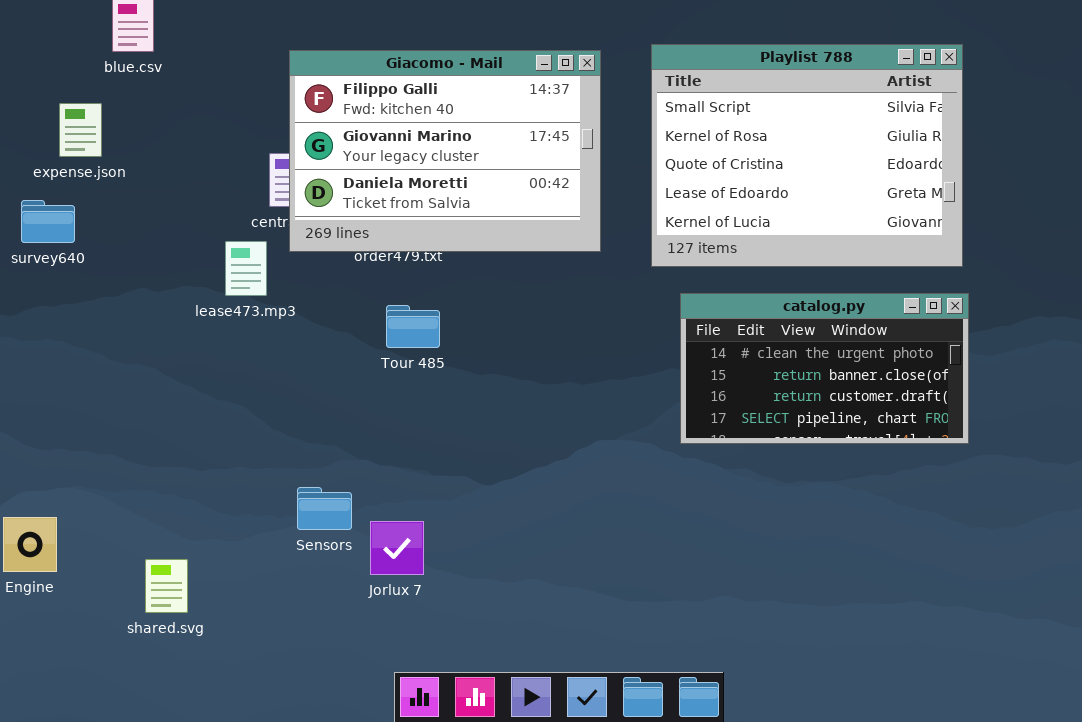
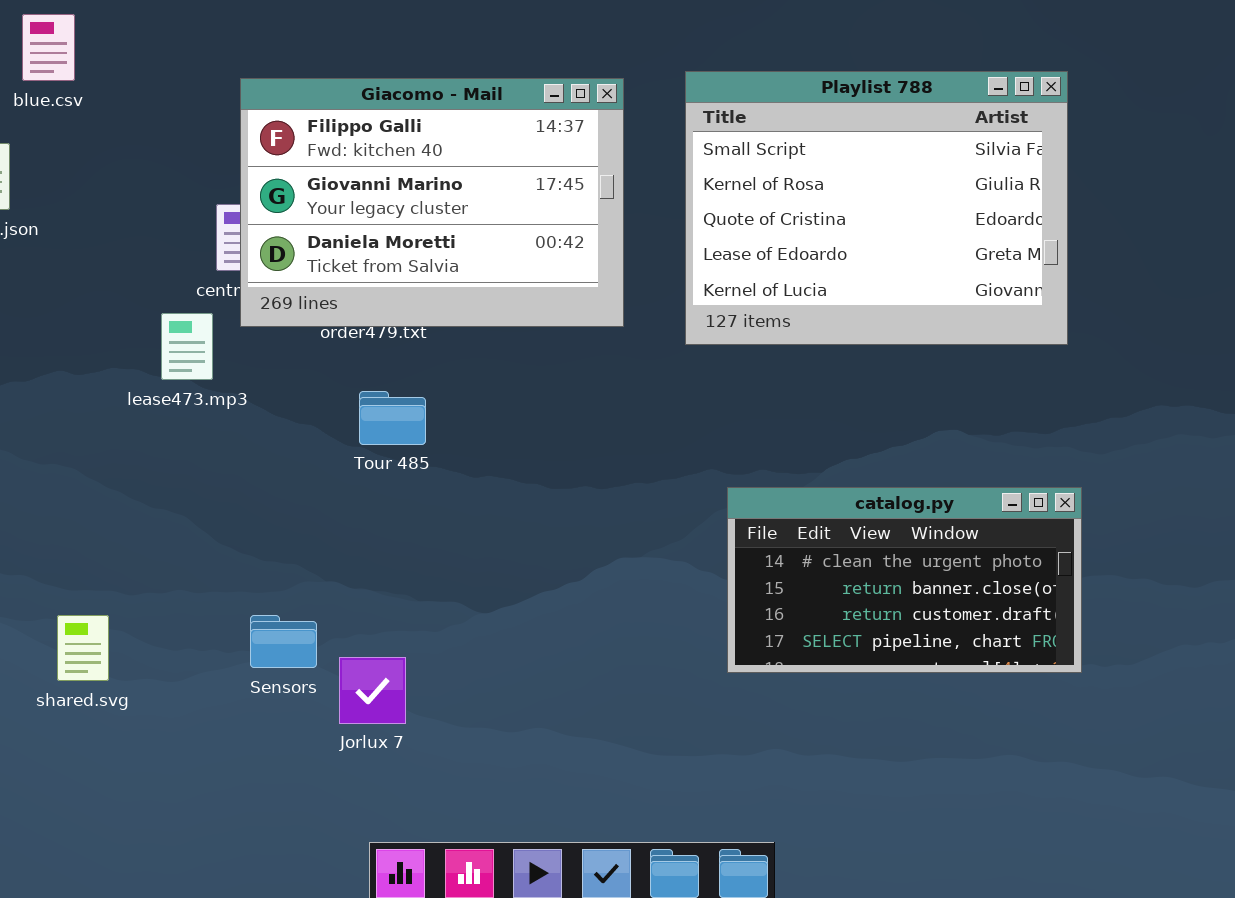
catalog.py: [680,293,969,444] -> [727,487,1082,673], moved
shared.svg: [145,559,188,613] -> [57,615,109,681], moved

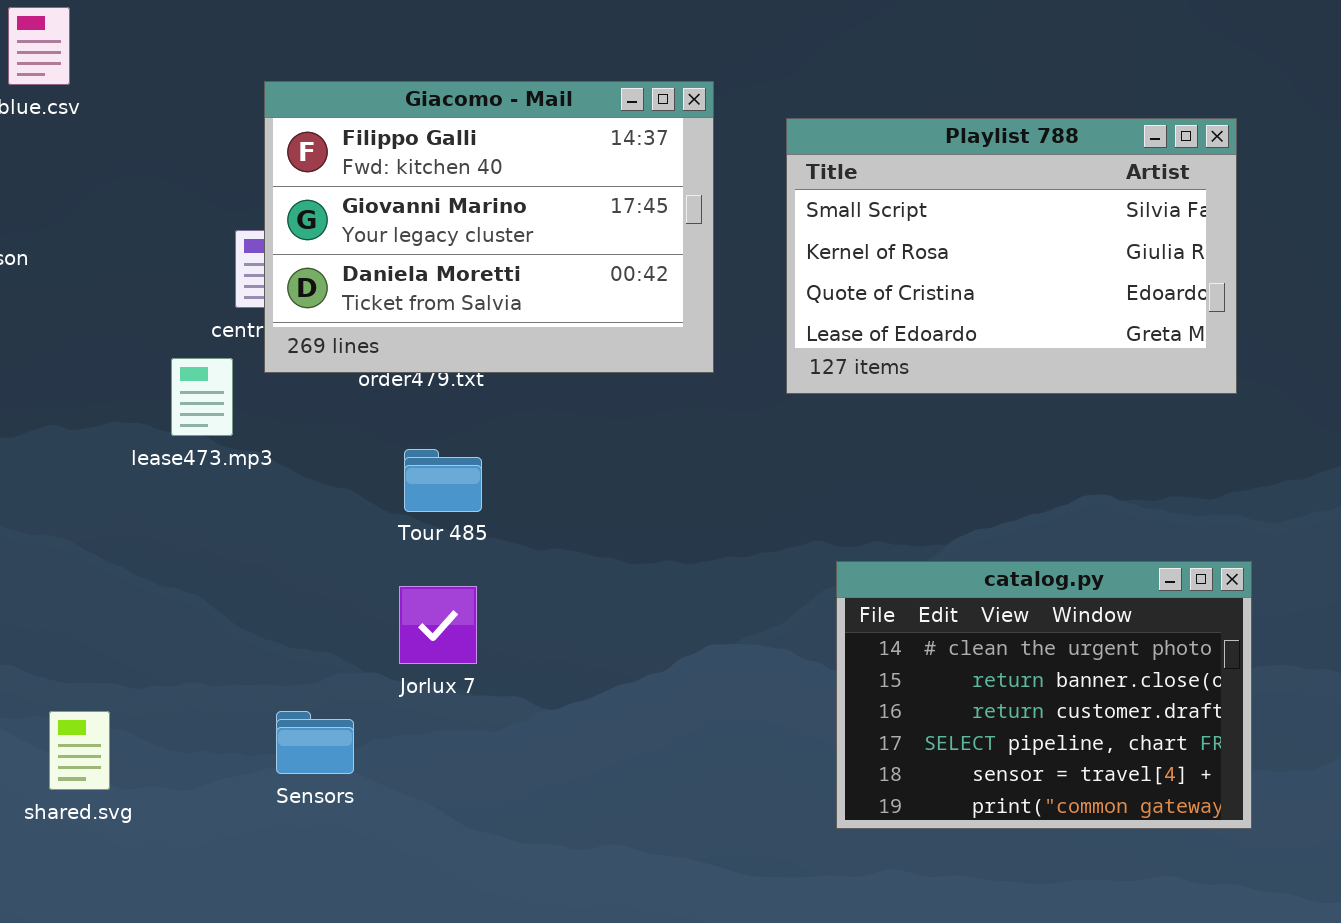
Playlist 788: [685,71,1068,345] -> [786,118,1237,394], resized
catalog.py: [727,487,1082,673] -> [836,561,1252,829], resized
Jorlux 7: [339,657,406,724] -> [399,586,477,664], moved

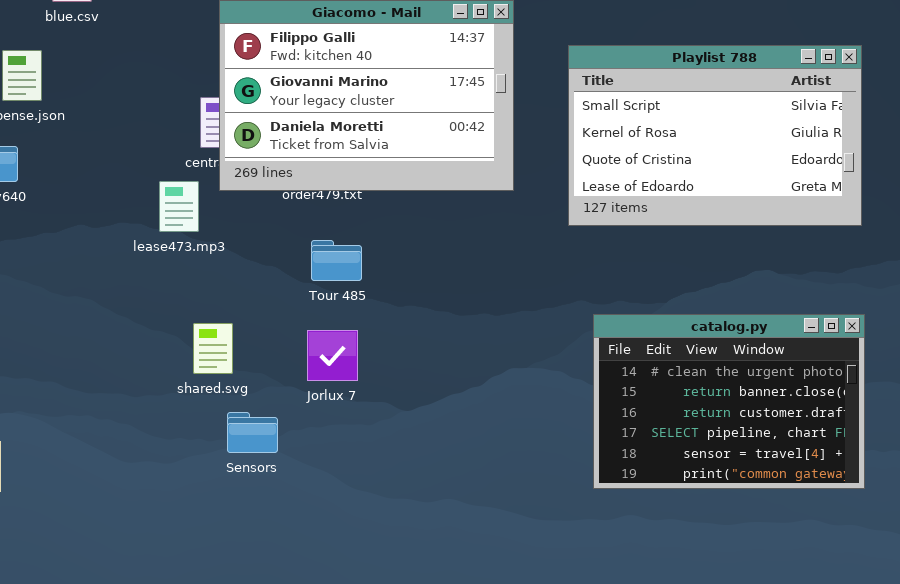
Playlist 788: [786,118,1237,394] -> [568,45,862,226], moved
shared.svg: [49,711,110,790] -> [193,323,233,374], moved

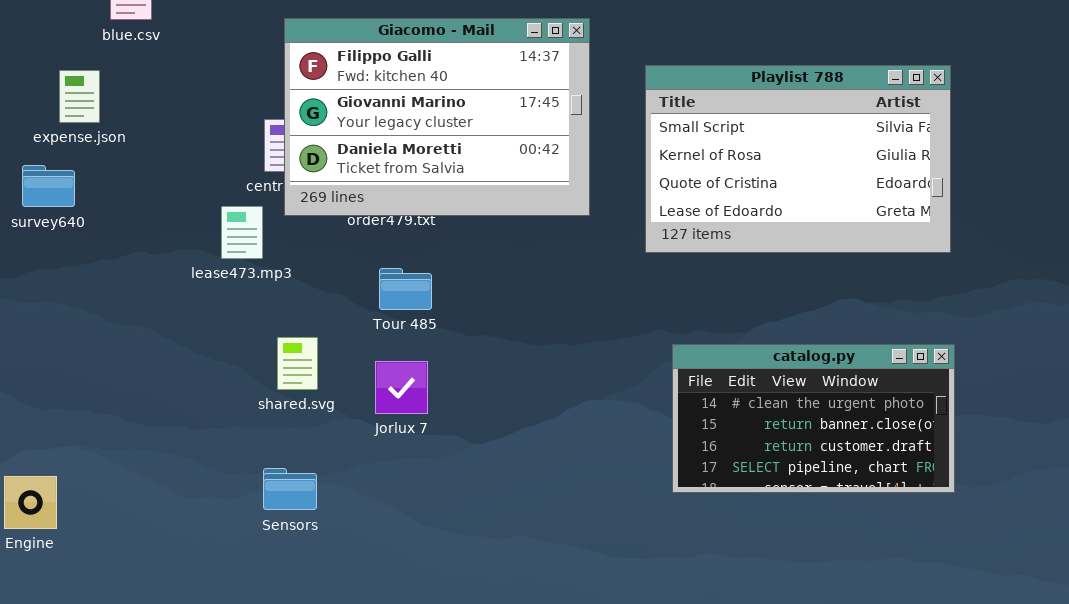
catalog.py: [593,314,865,489] -> [672,344,955,493], resized
shared.svg: [193,323,233,374] -> [277,337,318,390], moved
Sensors: [227,412,278,453] -> [263,468,317,510], moved

